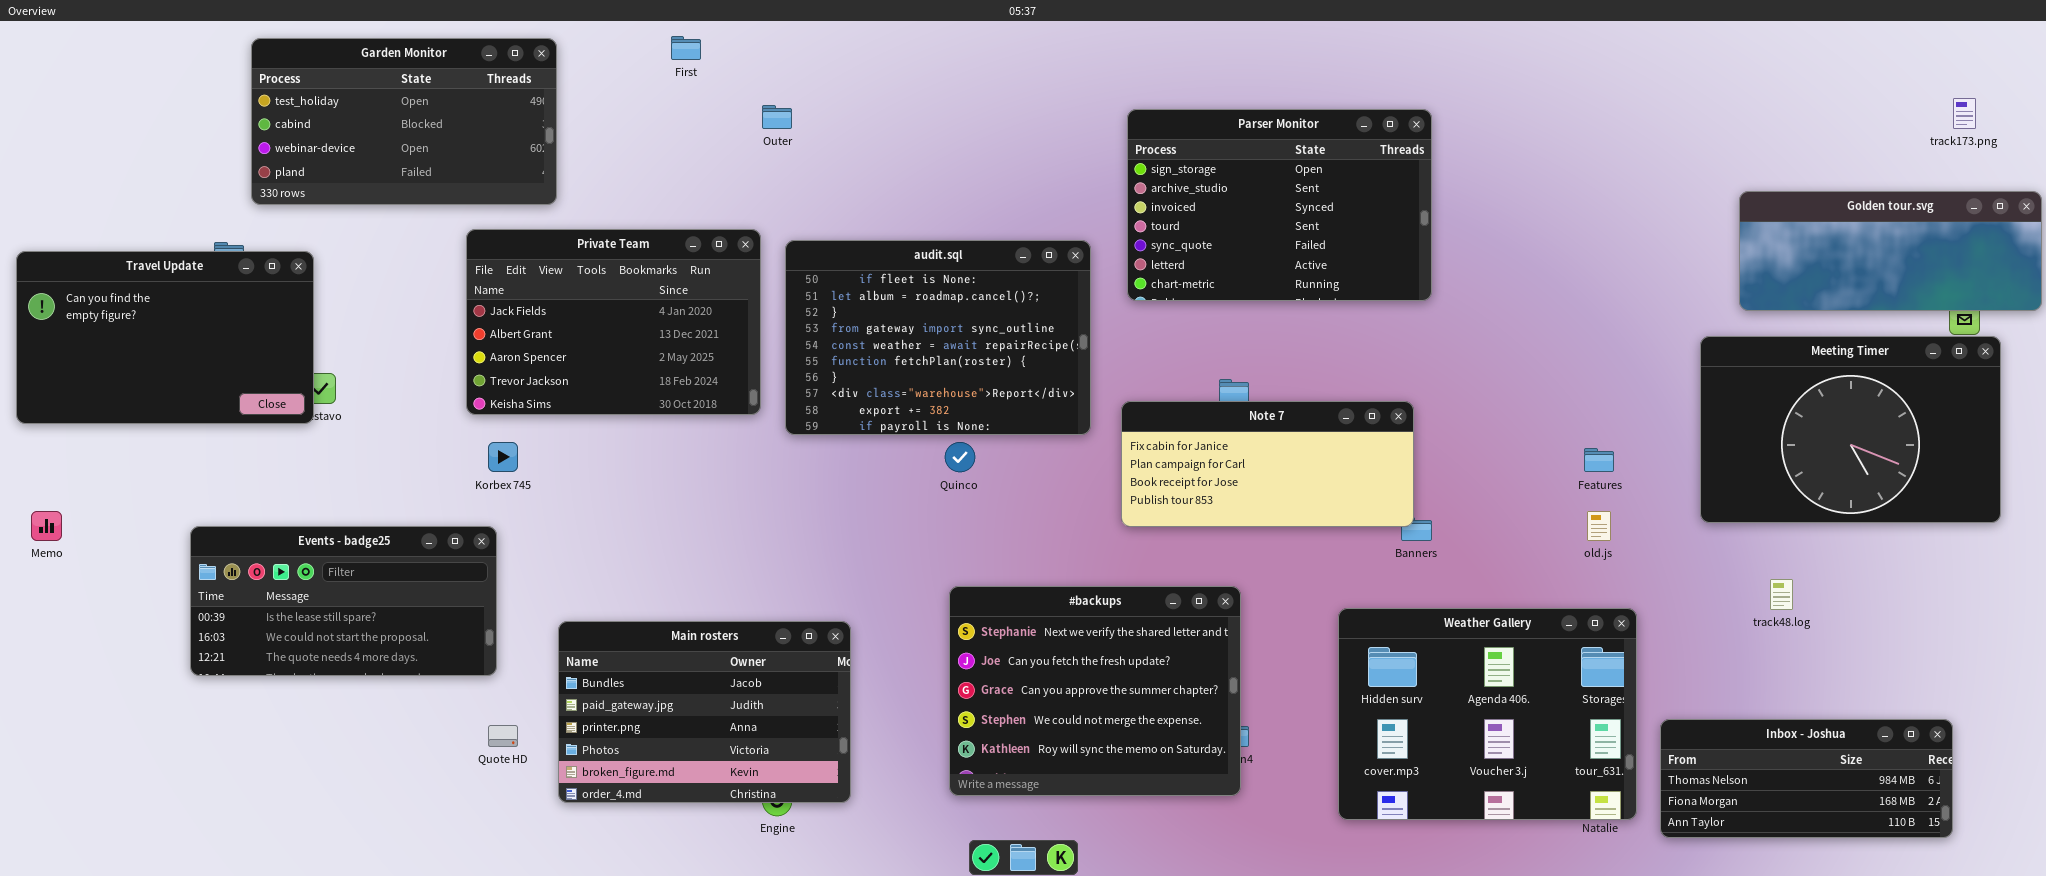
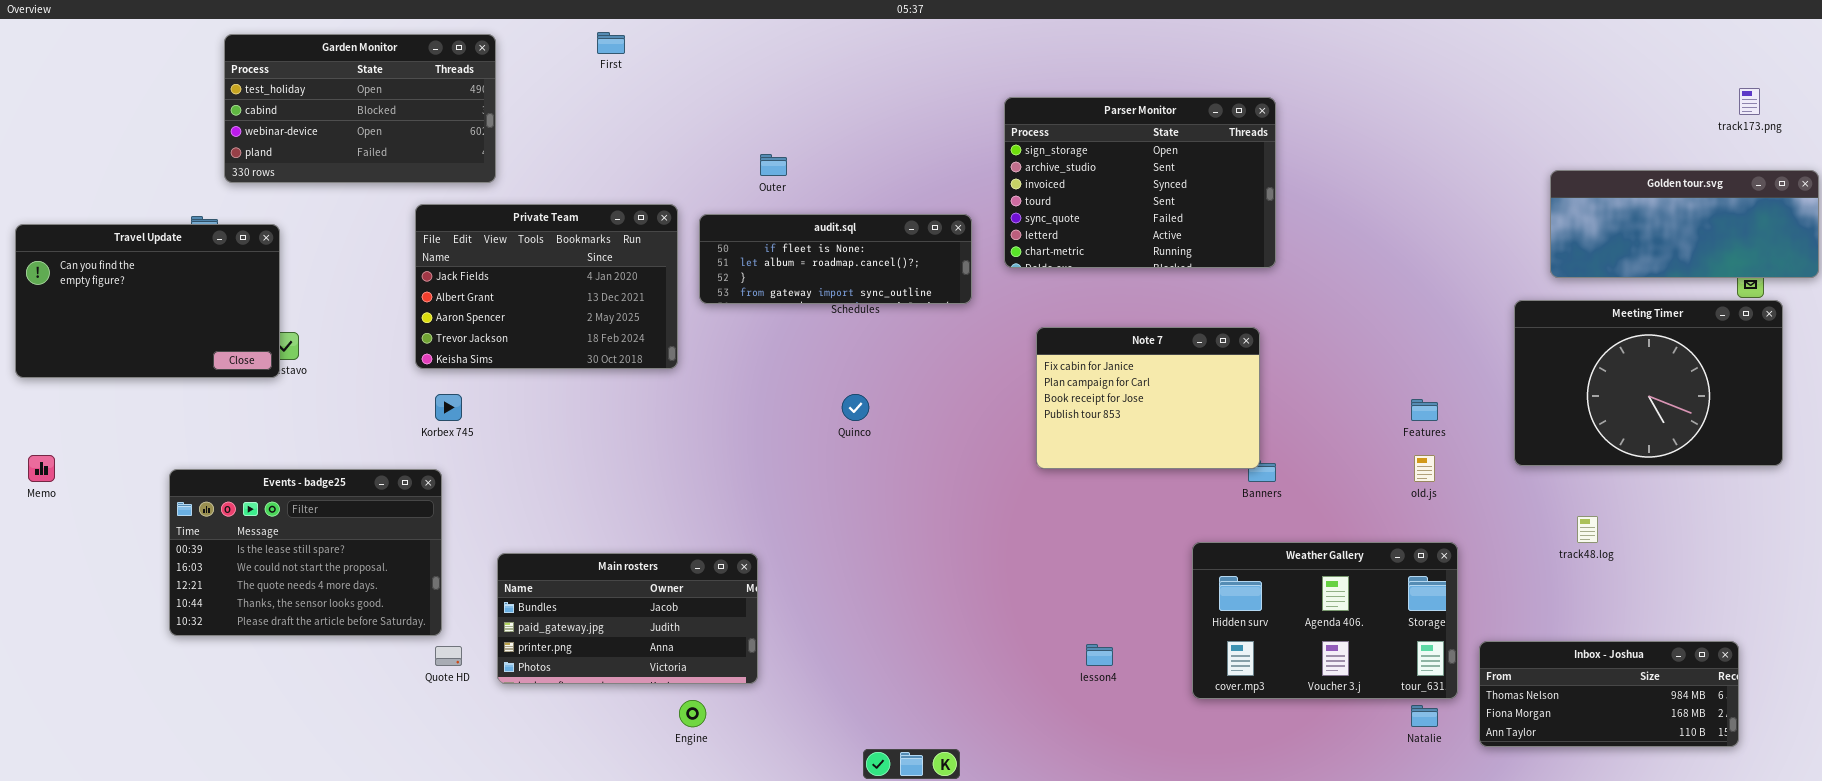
Outer: [762,105,792,129] -> [760,154,787,176], moved
audit.sql: [785,240,1091,435] -> [699,214,972,304], resized
Note 7: [1121,401,1414,527] -> [1036,327,1260,469], resized
Events - badge25: [190,526,497,676] -> [169,469,442,636], resized
#backups: [949,586,1241,796] -> none, closed
Weather Gallery: [1338,608,1637,820] -> [1192,542,1458,699], resized
Main rosters: [558,621,851,803] -> [497,553,758,684], resized

